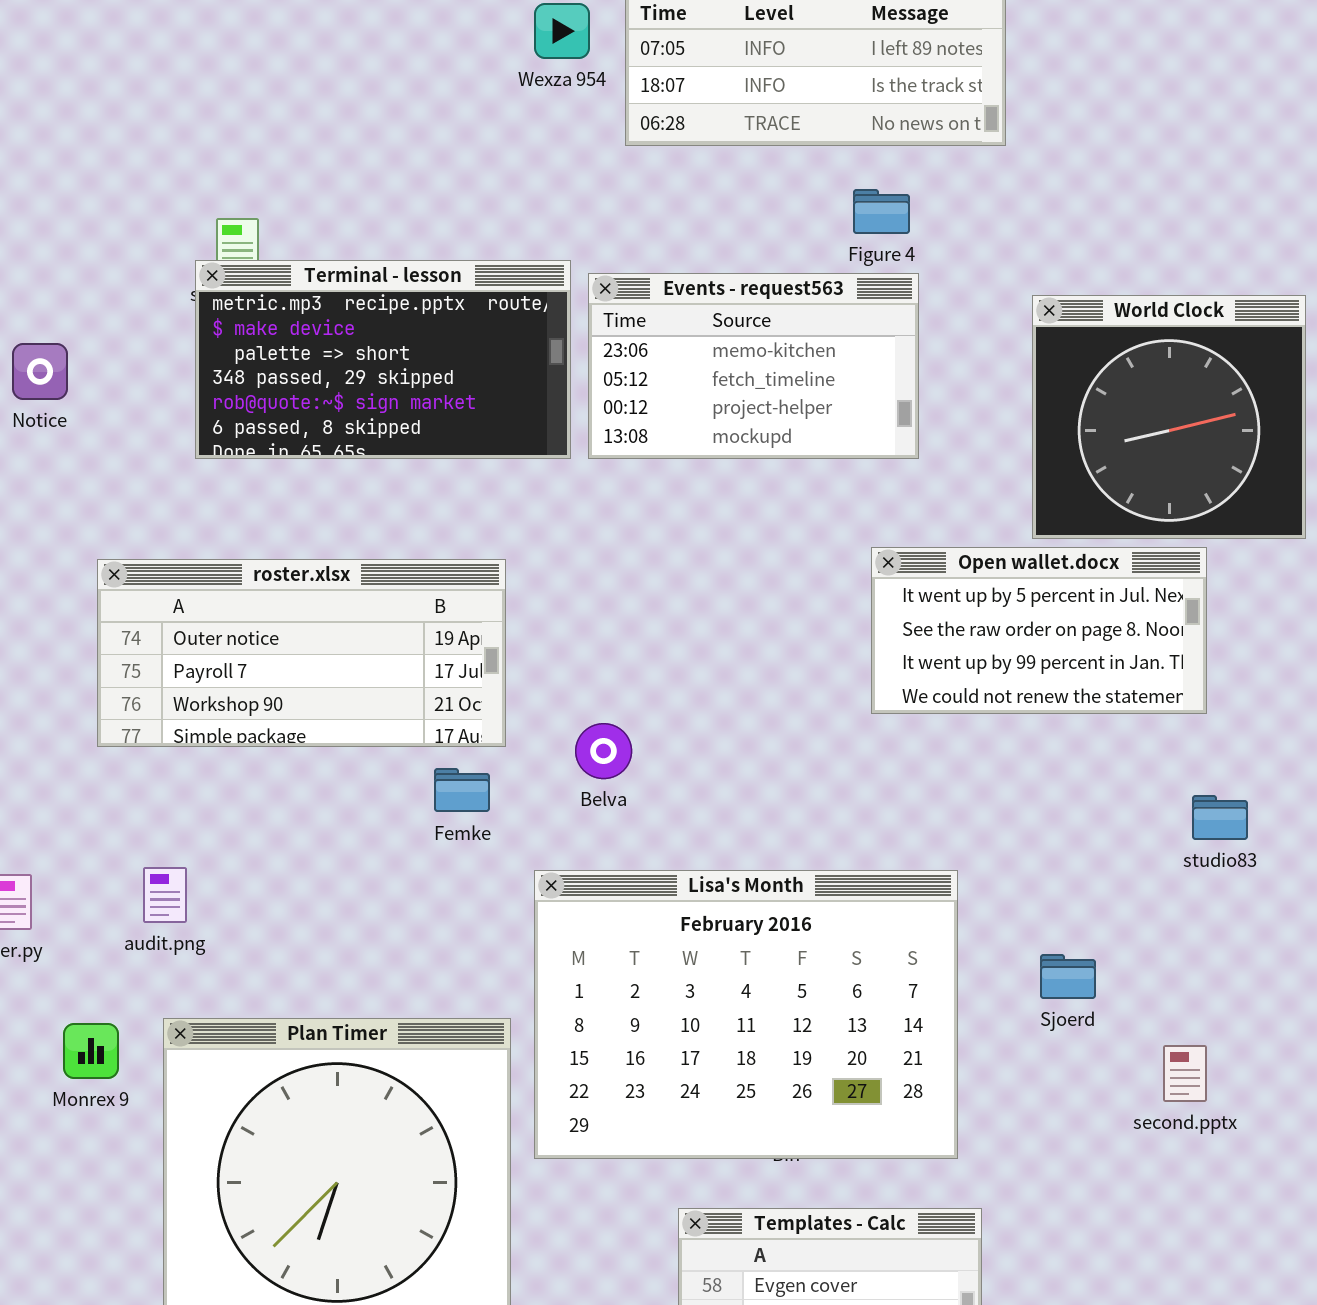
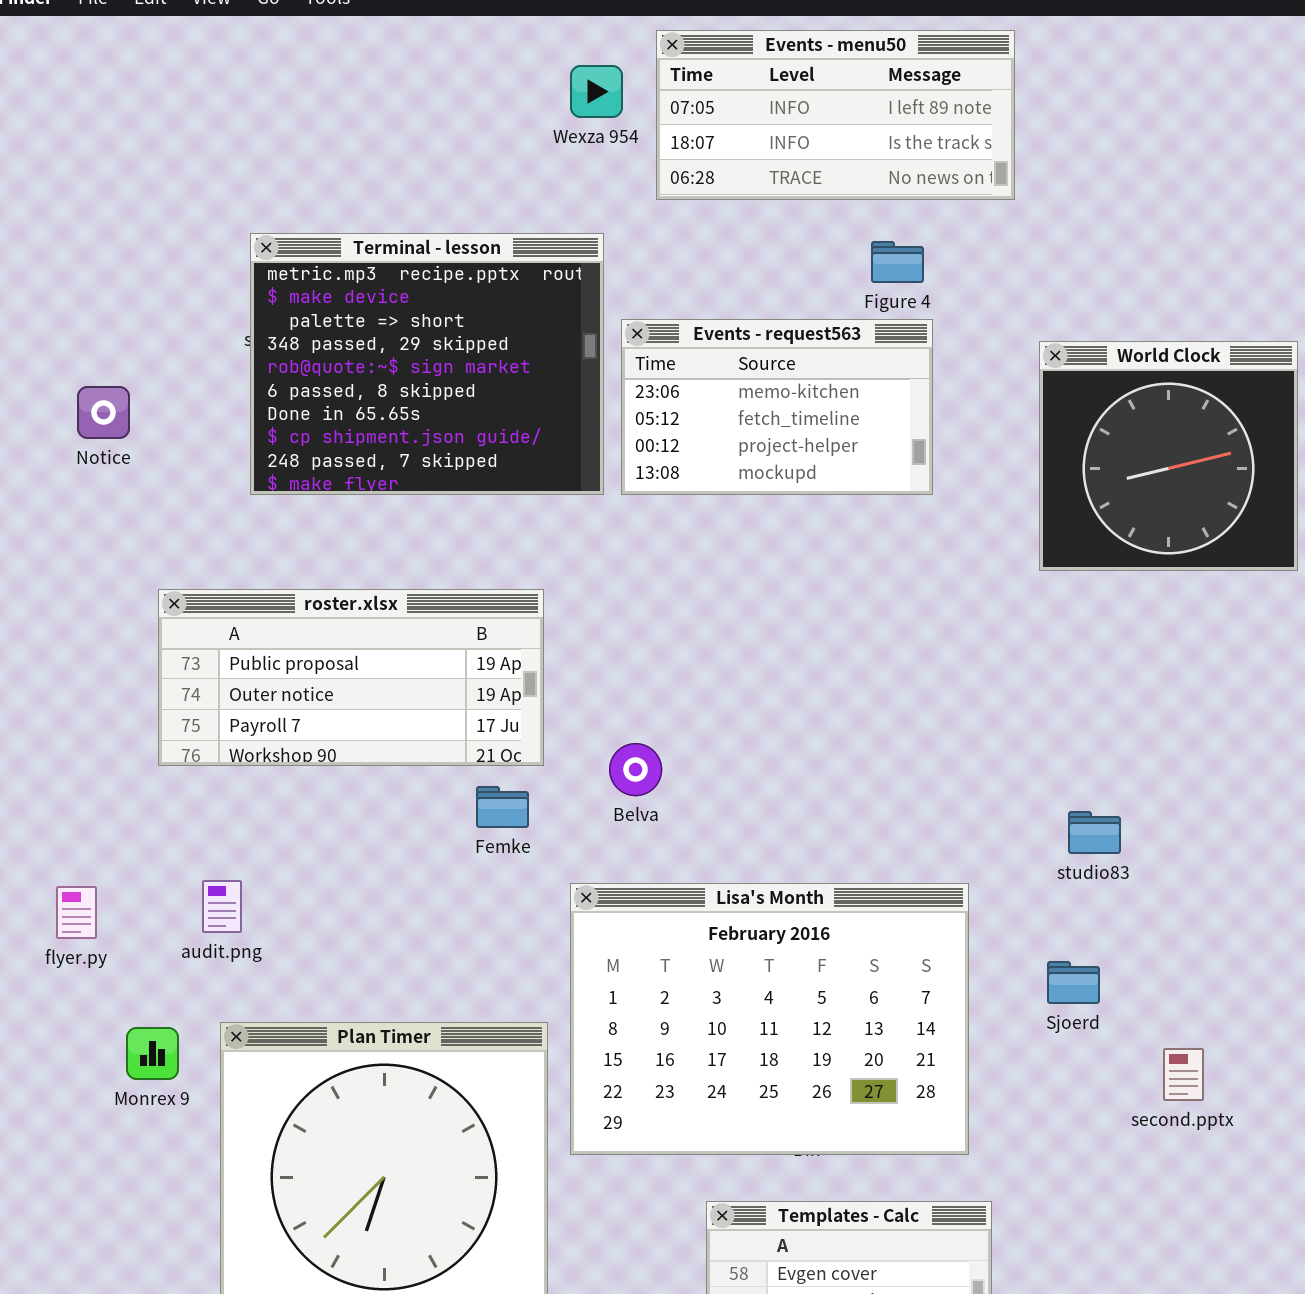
Terminal - lesson: [195,260,571,459] -> [250,233,604,495], resized
Open wallet.docx: [871,547,1207,714] -> none, closed
roster.xlsx: [97,559,506,747] -> [158,589,544,766], scrolled up 1 row
studio83: [1192,795,1248,840] -> [1068,811,1121,854], moved

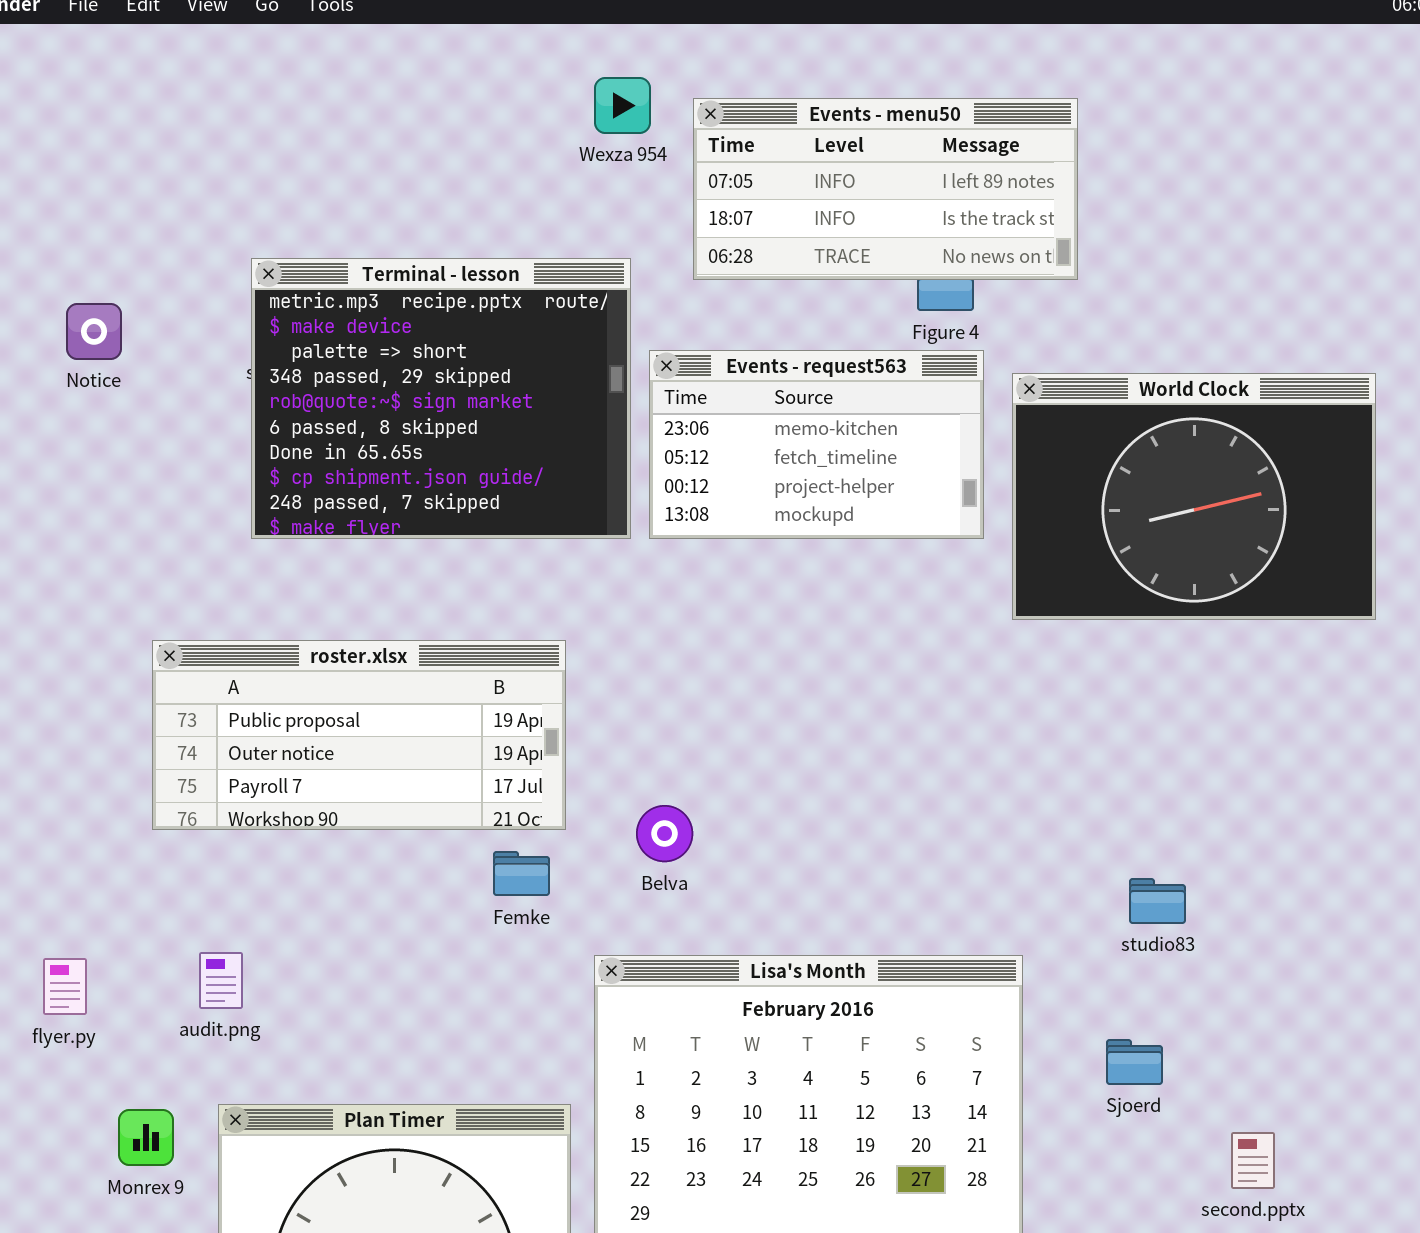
Events - menu50: [656,30,1015,200] -> [693,98,1078,280], moved
World Clock: [1039,341,1298,571] -> [1012,373,1376,620], resized
Notice: [77,386,130,439] -> [66,303,122,360], moved

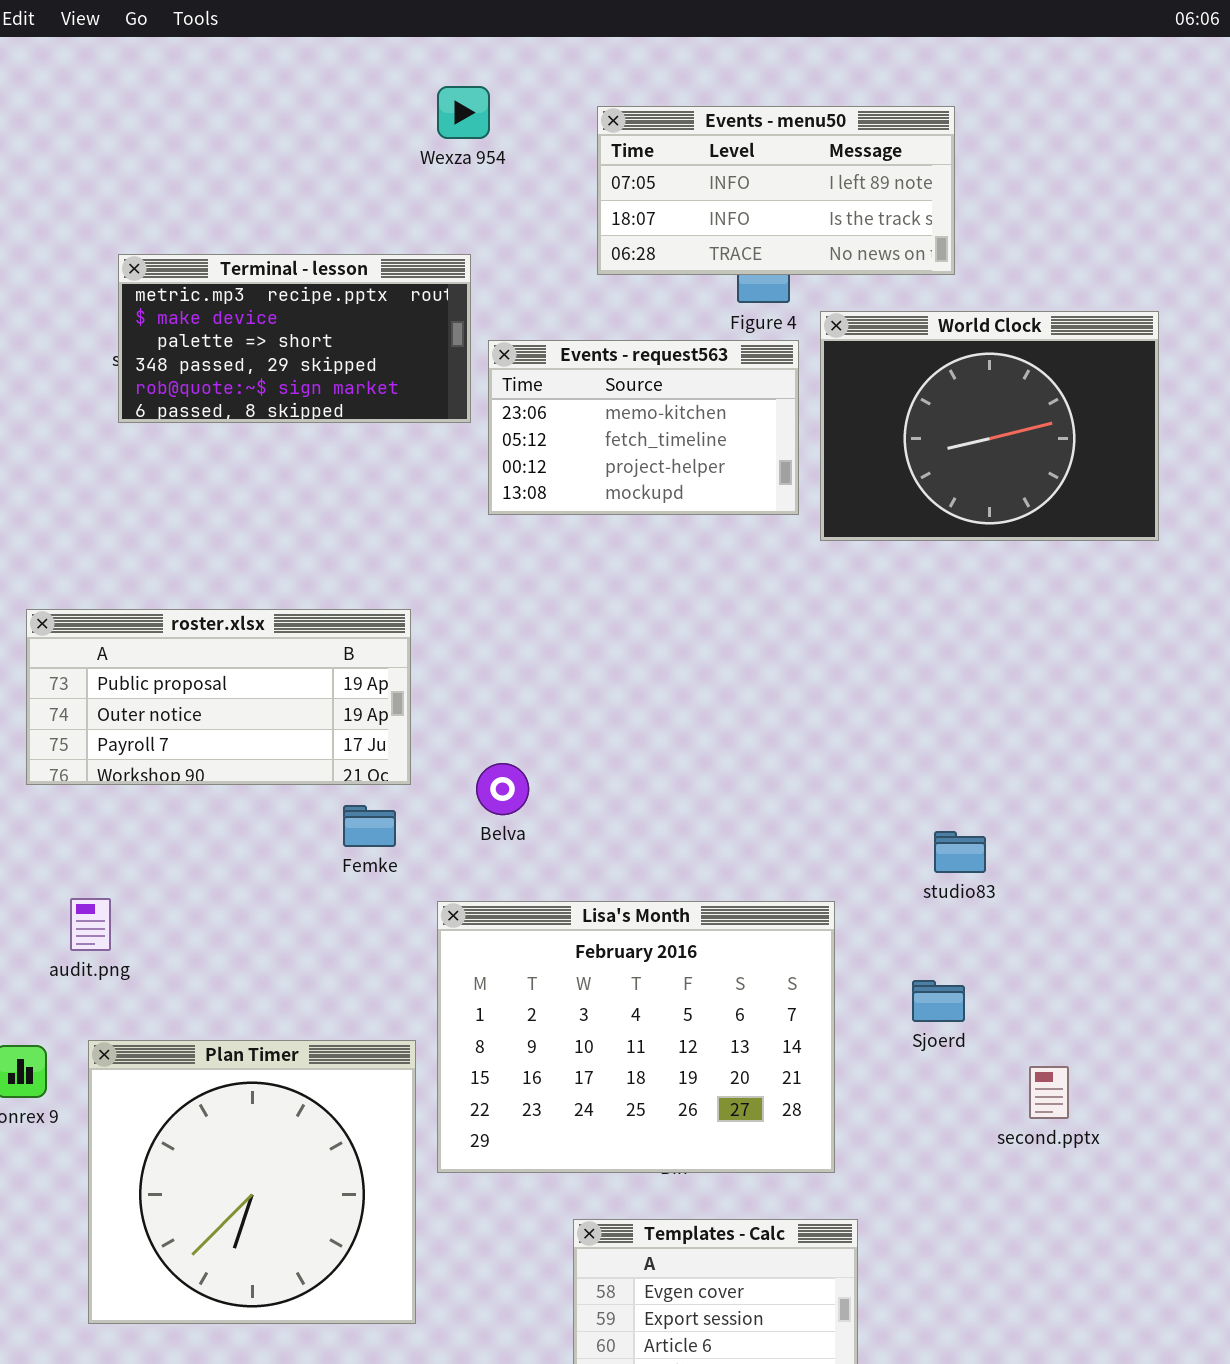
Events - menu50: [693,98,1078,280] -> [597,106,955,275], moved
Terminal - lesson: [251,258,631,539] -> [118,254,471,423], resized
World Clock: [1012,373,1376,620] -> [820,311,1159,541], moved

